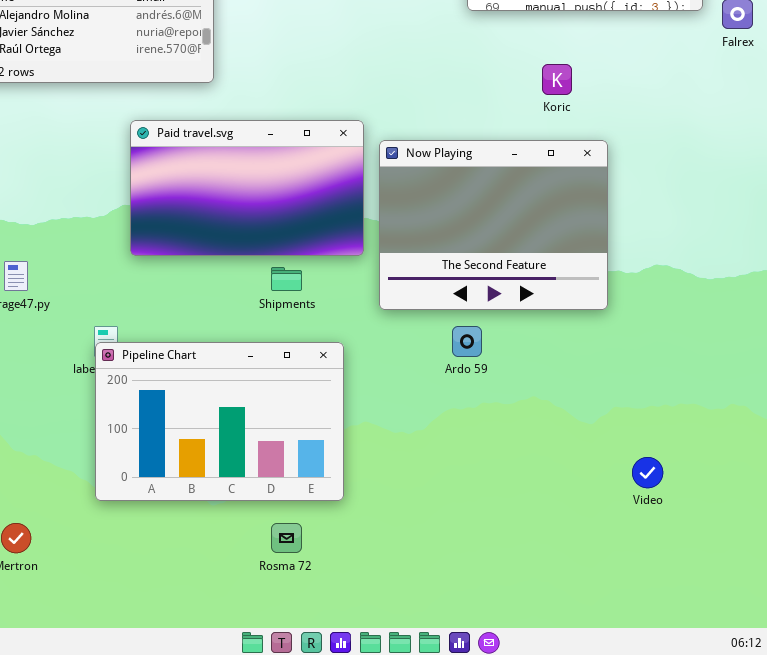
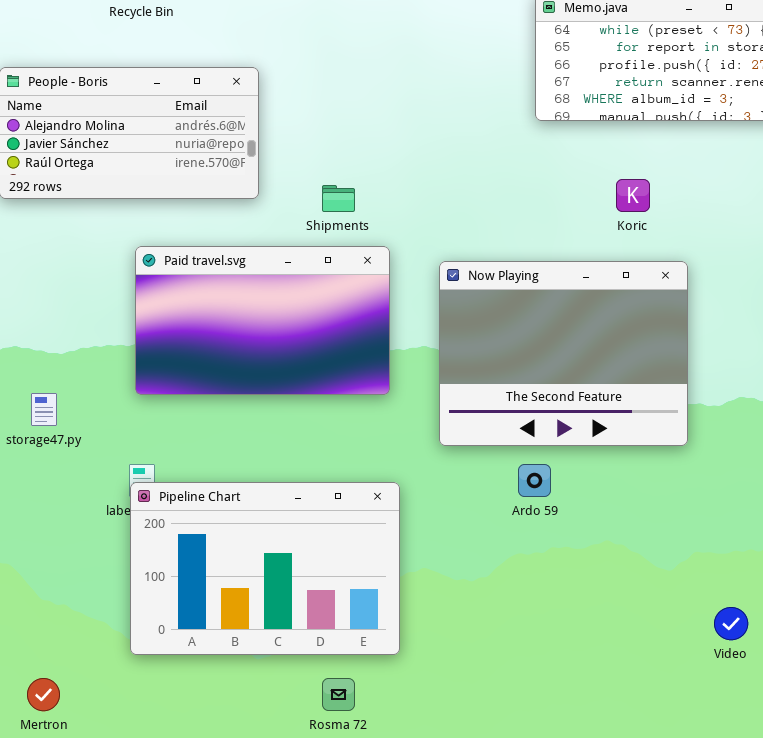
Paid travel.svg: [130,120,364,256] -> [135,246,390,395], moved
Shipments: [271,267,302,291] -> [322,185,355,212], moved

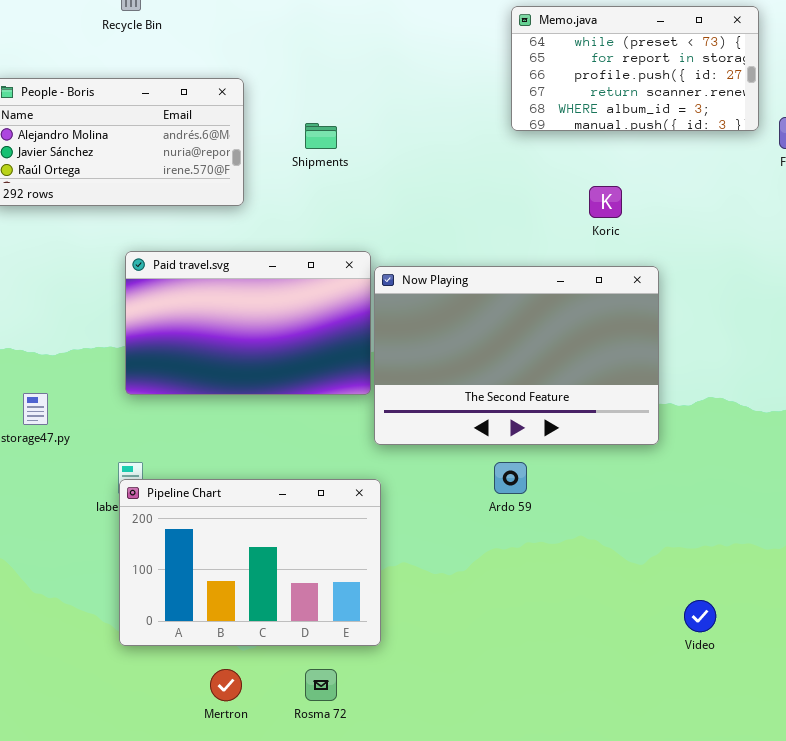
Shipments: [322,185,355,212] -> [305,123,337,149], moved
Now Playing: [439,261,688,446] -> [374,266,659,445], resized
Mertron: [27,678,60,711] -> [210,669,242,701], moved

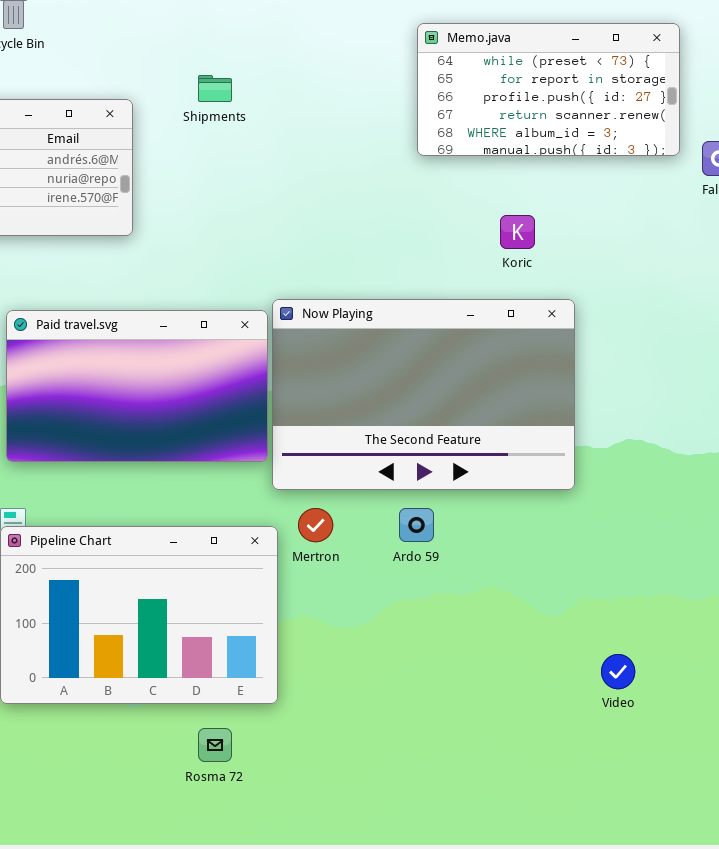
Shipments: [305,123,337,149] -> [198,75,232,102], moved
Paid travel.svg: [125,251,371,395] -> [6,310,268,462], moved
Mertron: [210,669,242,701] -> [298,508,333,542], moved

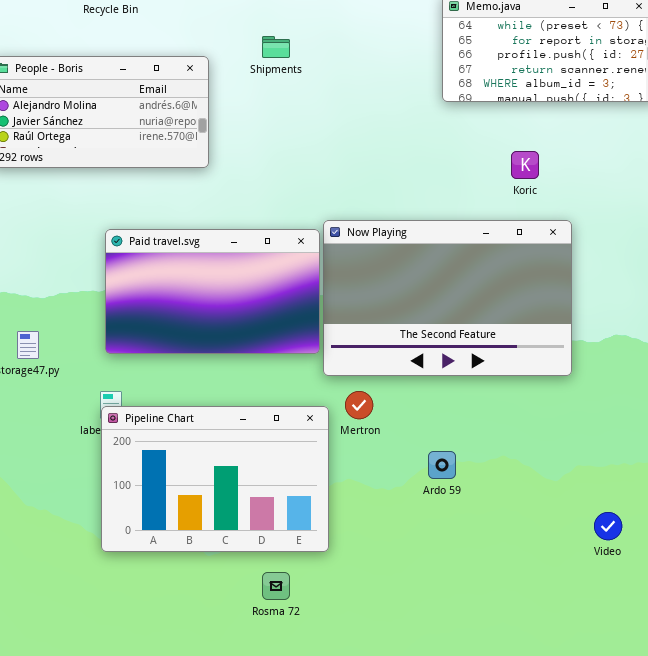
Ardo 59: [399,508,434,542] -> [428,451,456,479], moved

